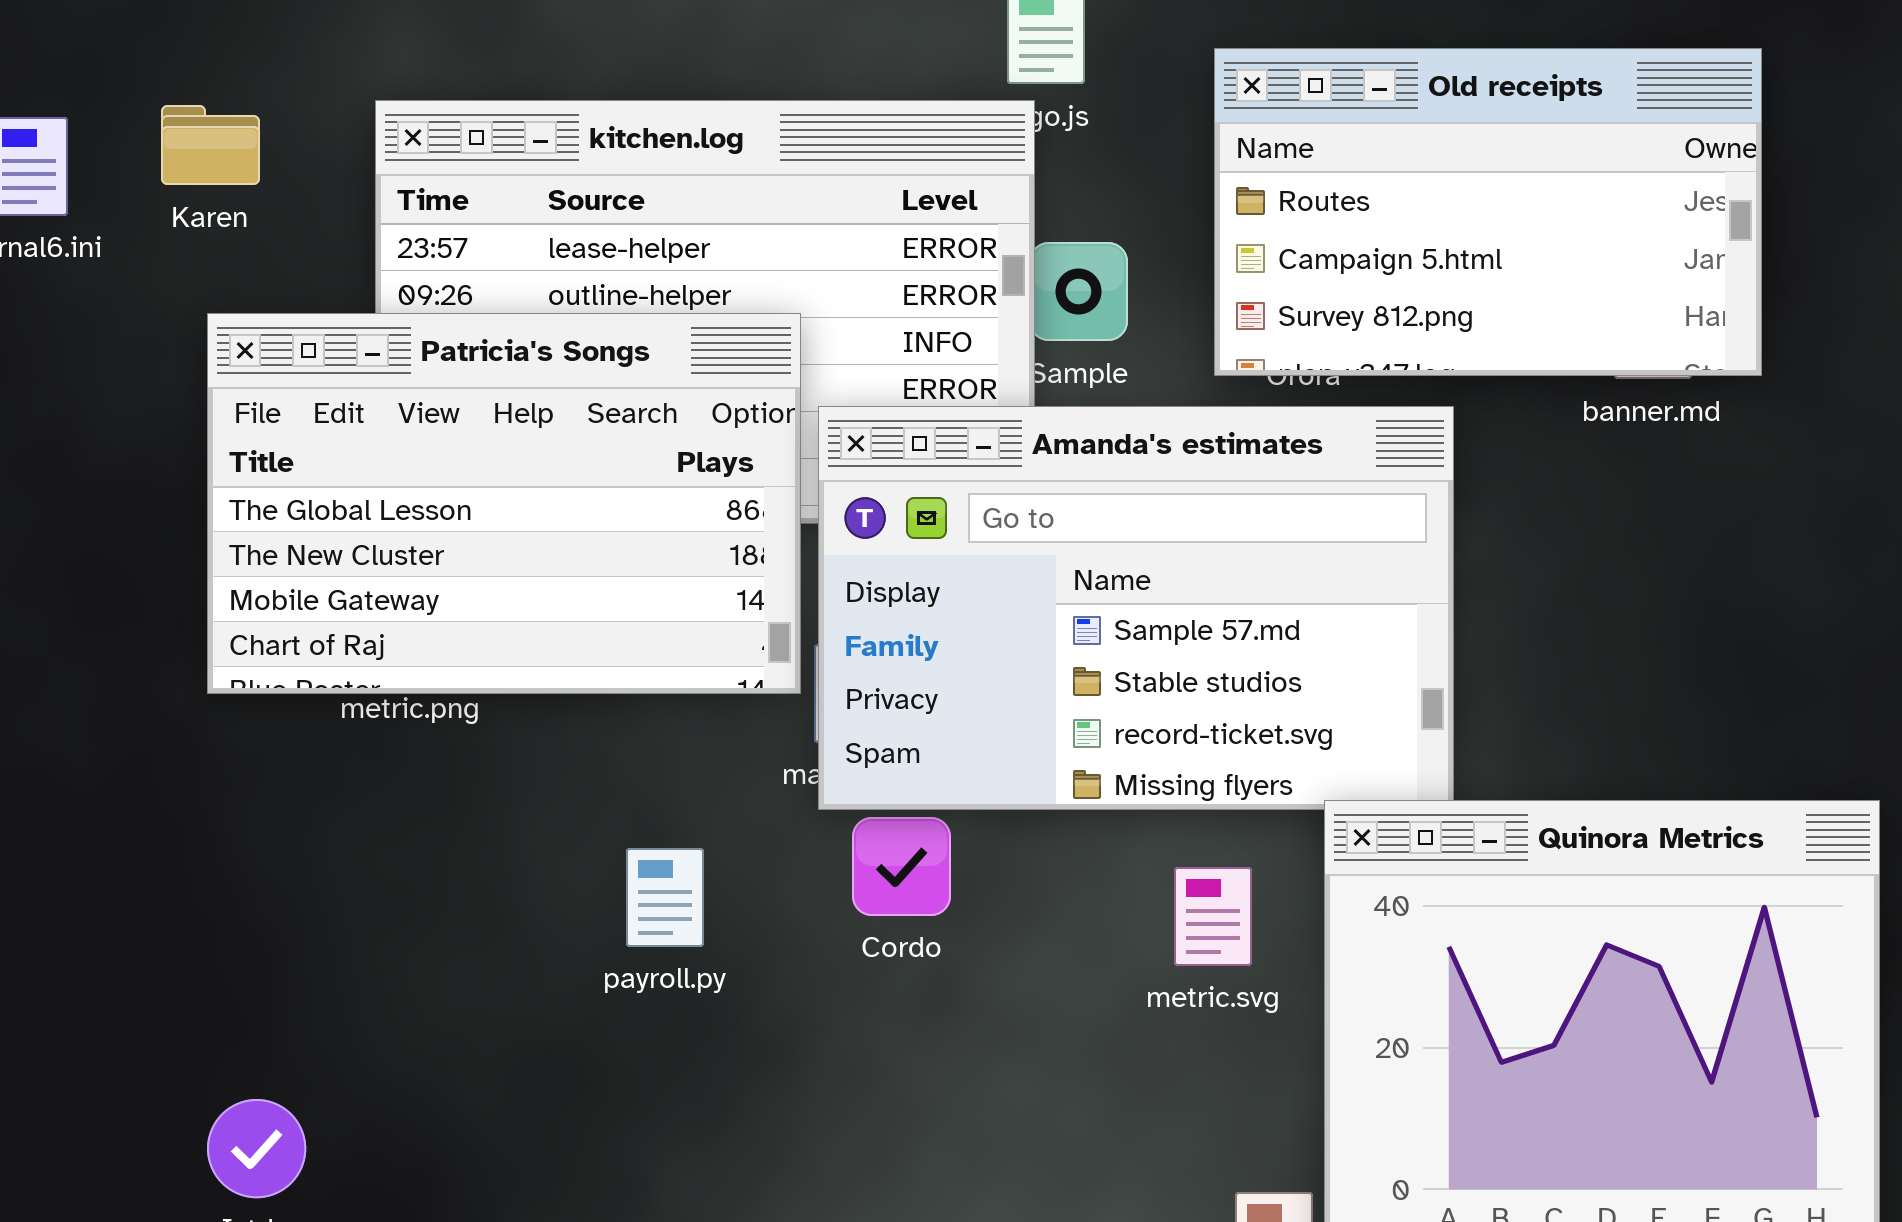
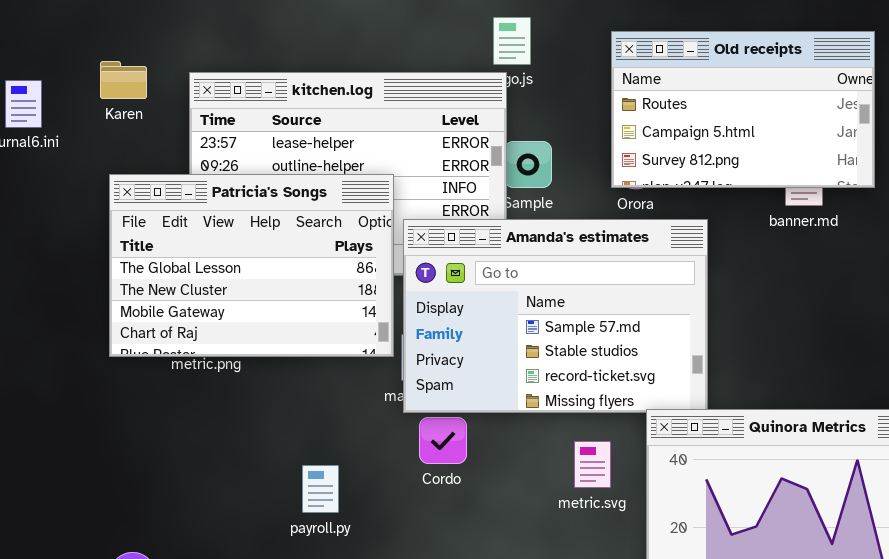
Old receipts: [1214,48,1762,376] -> [611,31,875,188], moved
Karen: [161,105,260,185] -> [100,61,147,99], moved
payroll.py: [626,848,704,947] -> [302,465,339,513], moved

